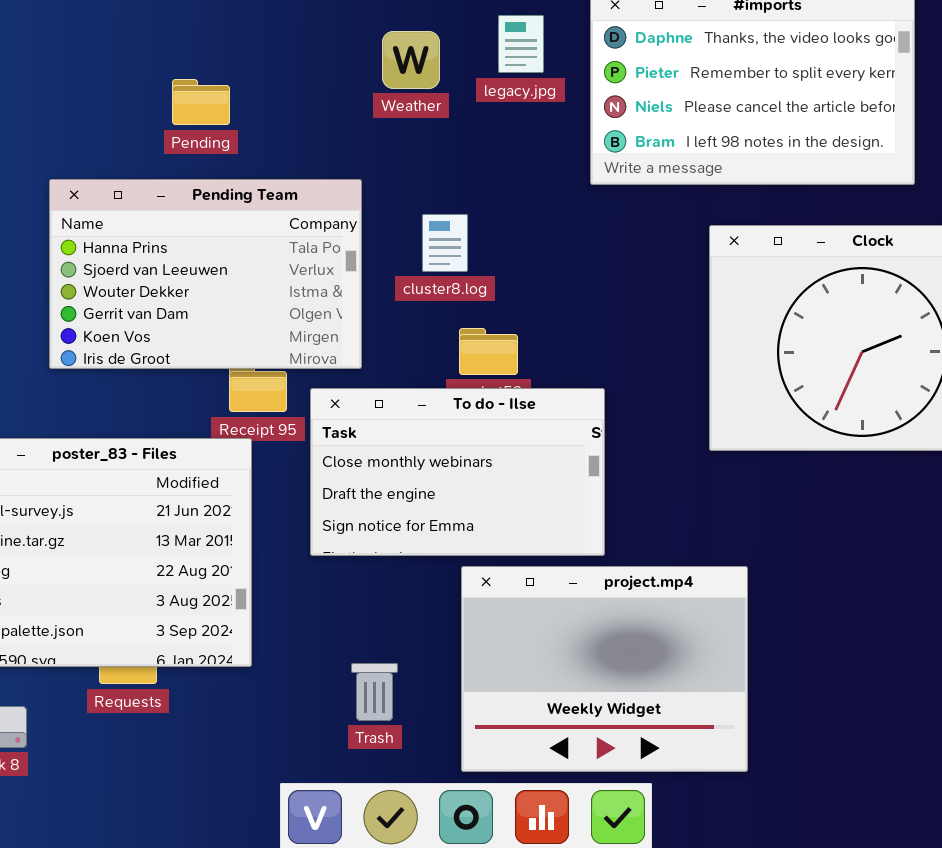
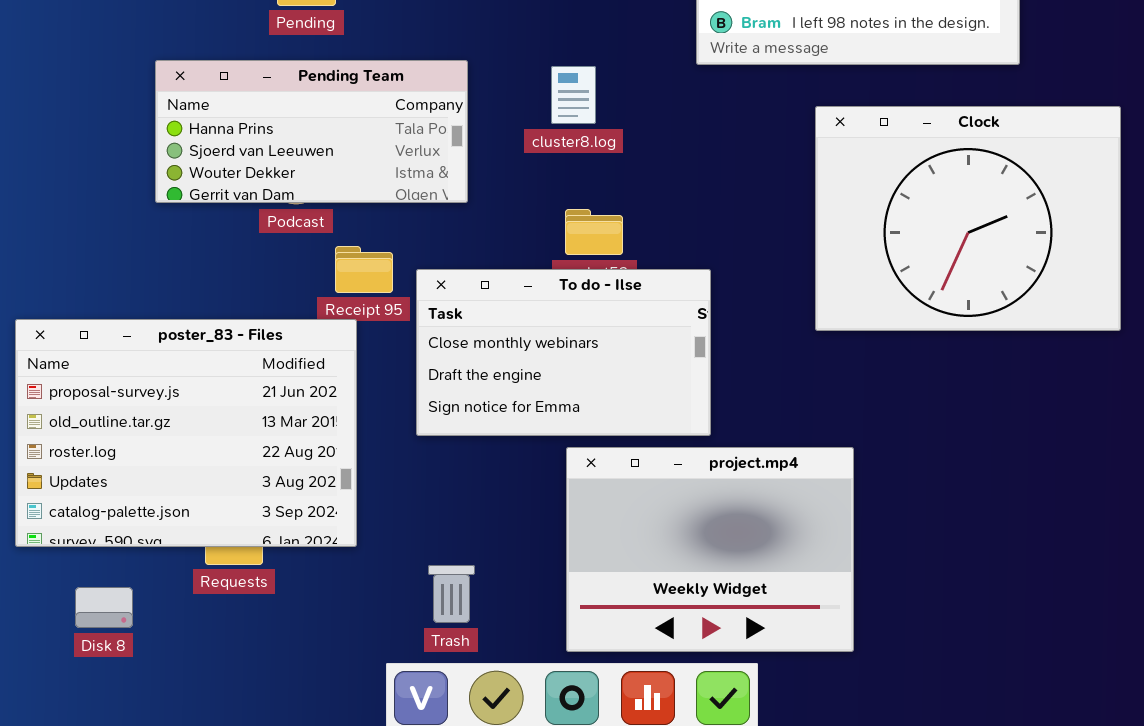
Pending Team: [49,179,362,369] -> [155,60,468,203], resized
cluster8.log: [422,214,468,272] -> [551,66,596,124], moved
Trash: [351,663,398,721] -> [428,565,475,623], moved

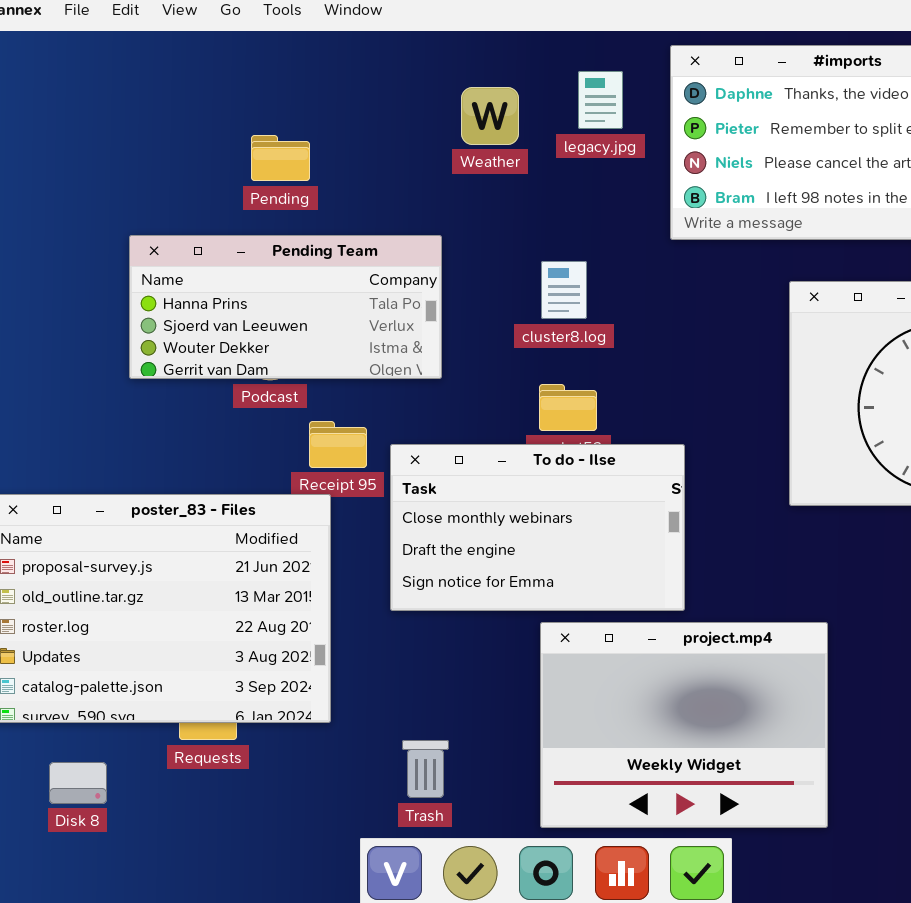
cluster8.log: [551,66,596,124] -> [541,261,587,319], moved

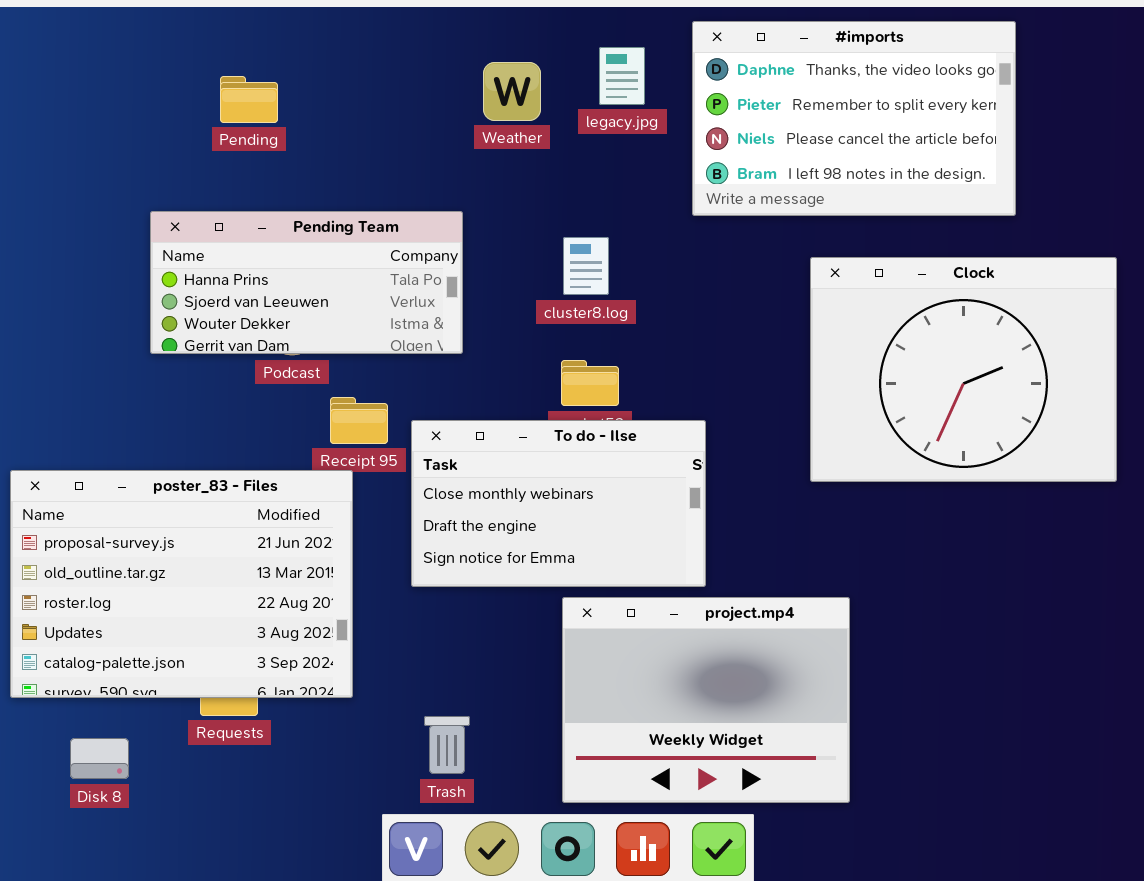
Pending: [251,135,310,181] -> [220,76,278,123], moved

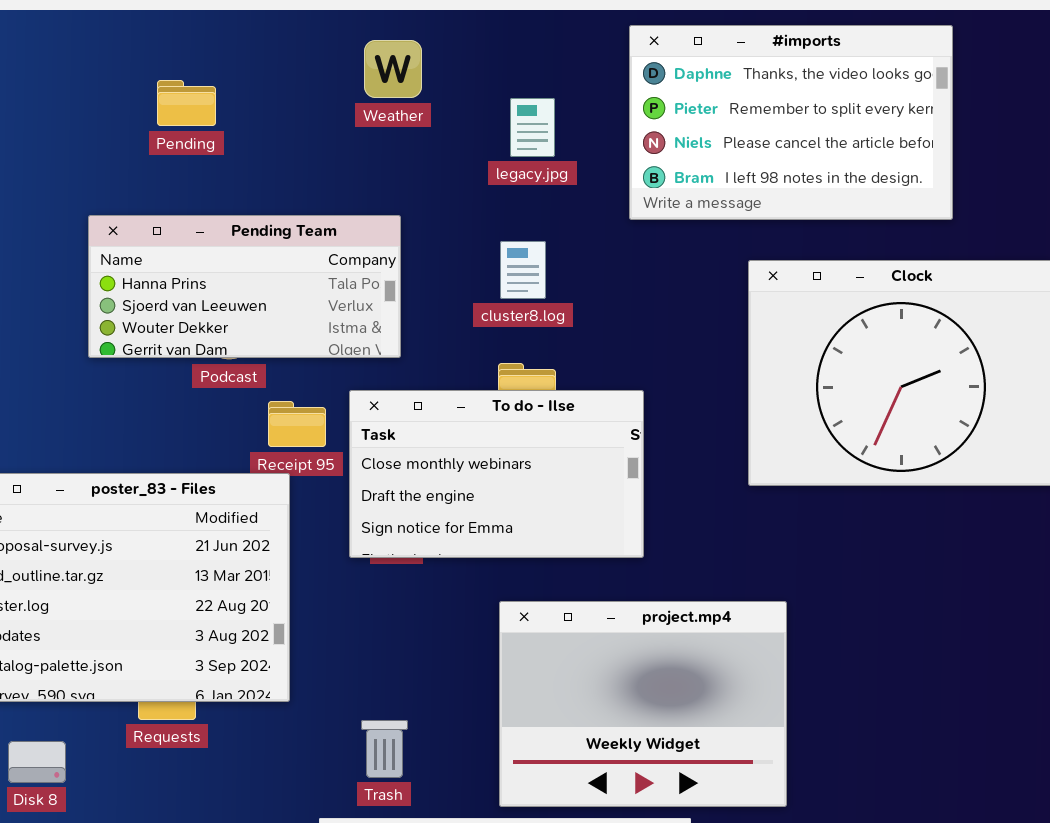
legacy.jpg: [599,47,645,105] -> [510,98,555,157], moved
Weather: [483,62,541,121] -> [364,40,422,98], moved
To do - Ilse: [411,420,706,587] -> [349,390,644,558], moved

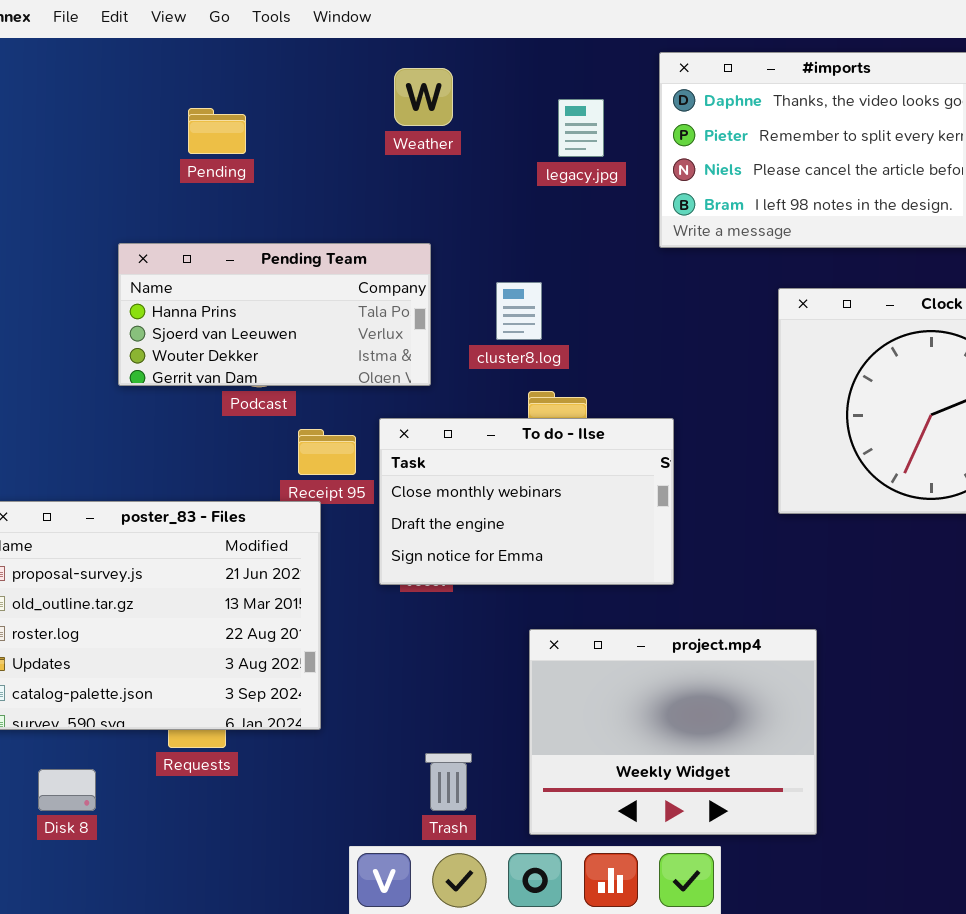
legacy.jpg: [510,98,555,157] -> [558,99,604,157], moved
cluster8.log: [500,241,546,299] -> [496,282,542,340], moved
Trash: [361,720,408,778] -> [425,753,472,811], moved

